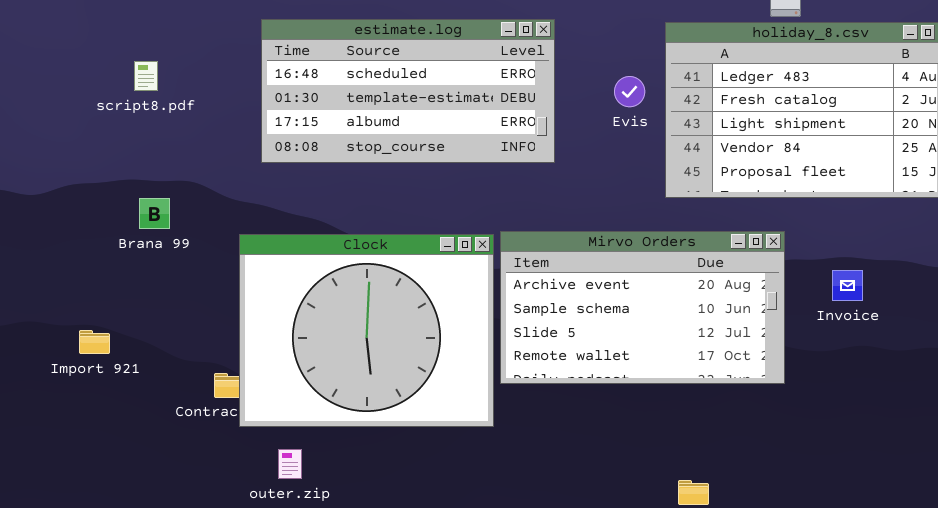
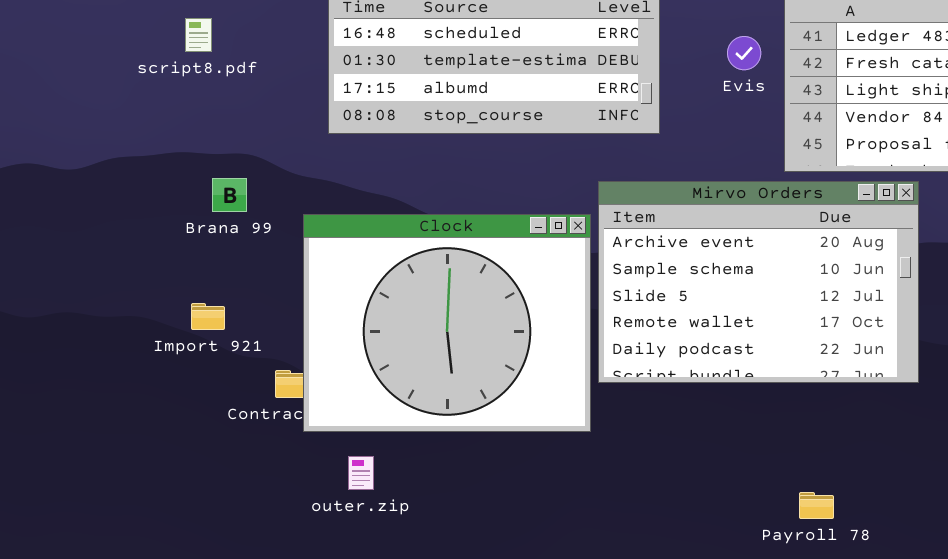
Brana 99: [139,198,170,229] -> [212,178,247,212], moved
Mirvo Orders: [500,231,785,384] -> [598,181,919,383], resized
Import 921: [79,330,110,354] -> [191,303,225,330], moved

